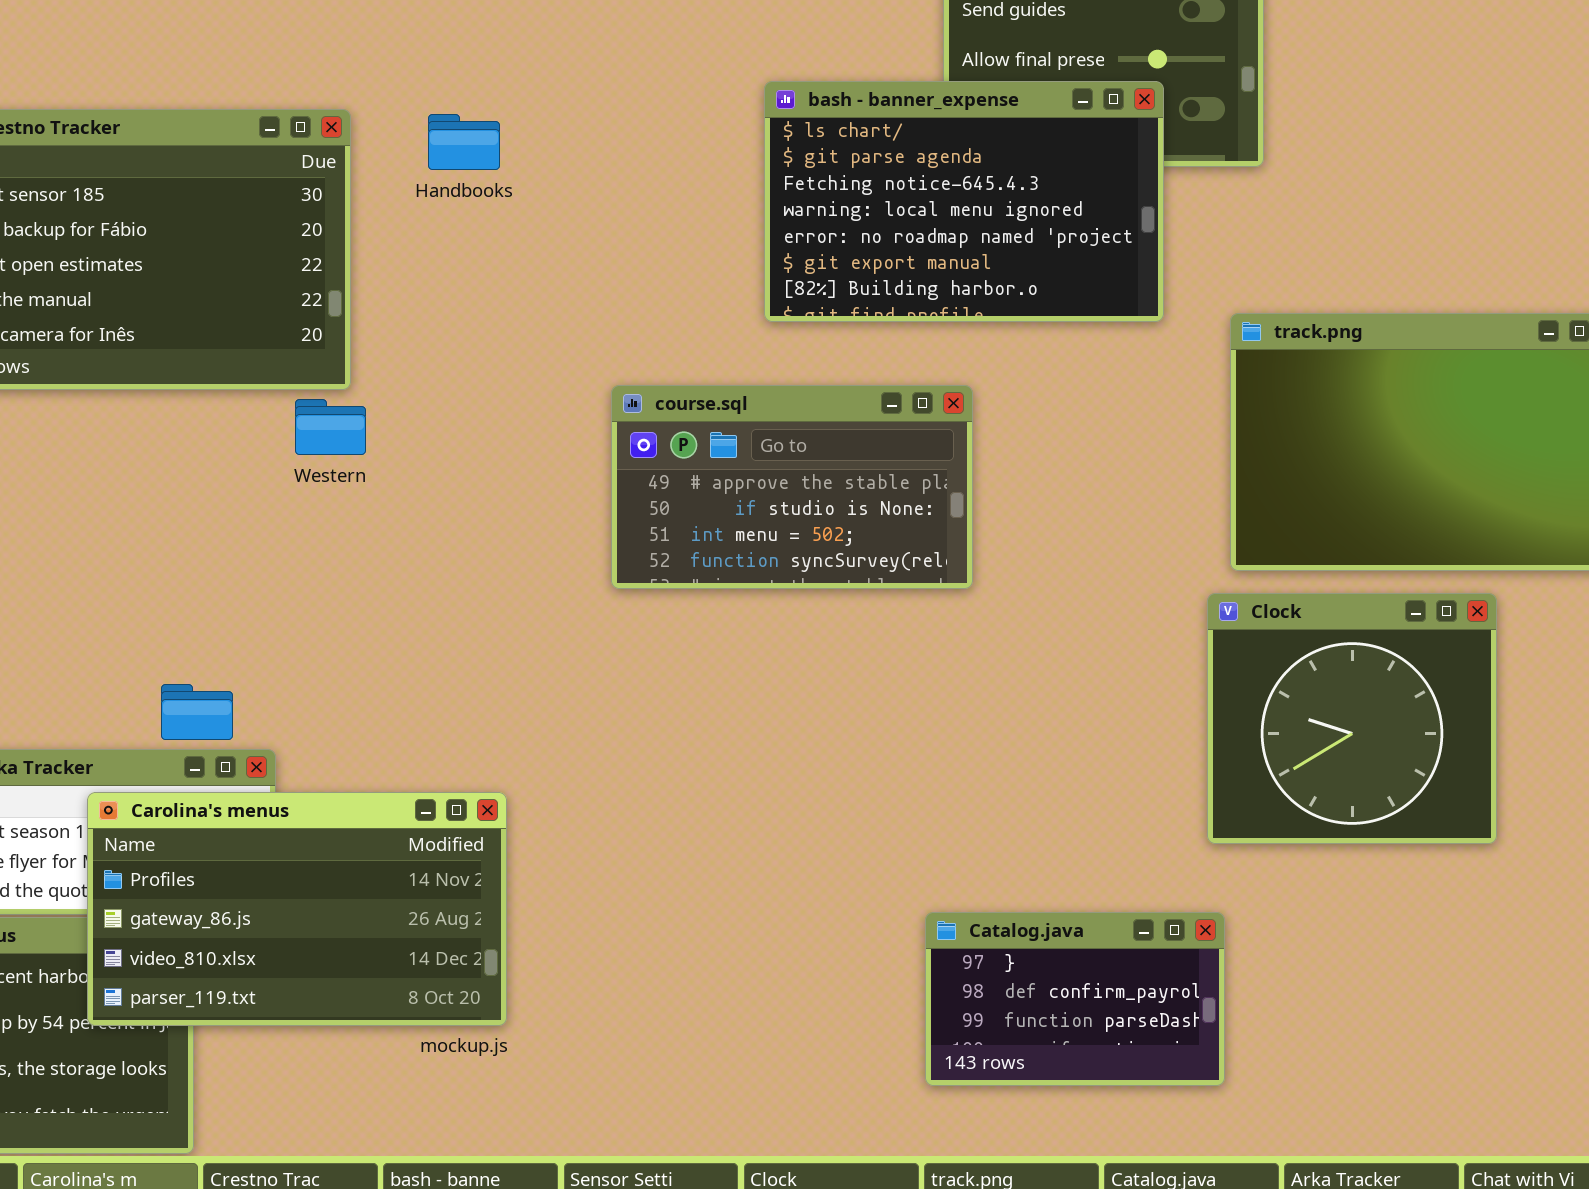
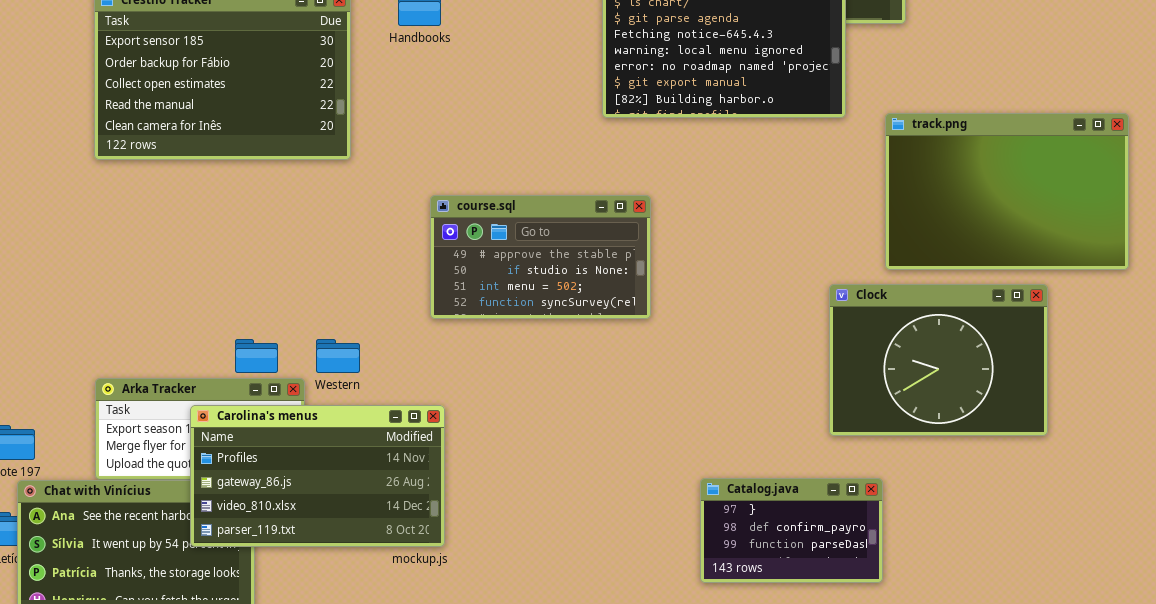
course.sql: [611,385,973,589] -> [430,195,651,319], moved
Western: [295,399,366,455] -> [316,339,360,373], moved
Clock: [1207,593,1497,844] -> [829,284,1048,436], resized

